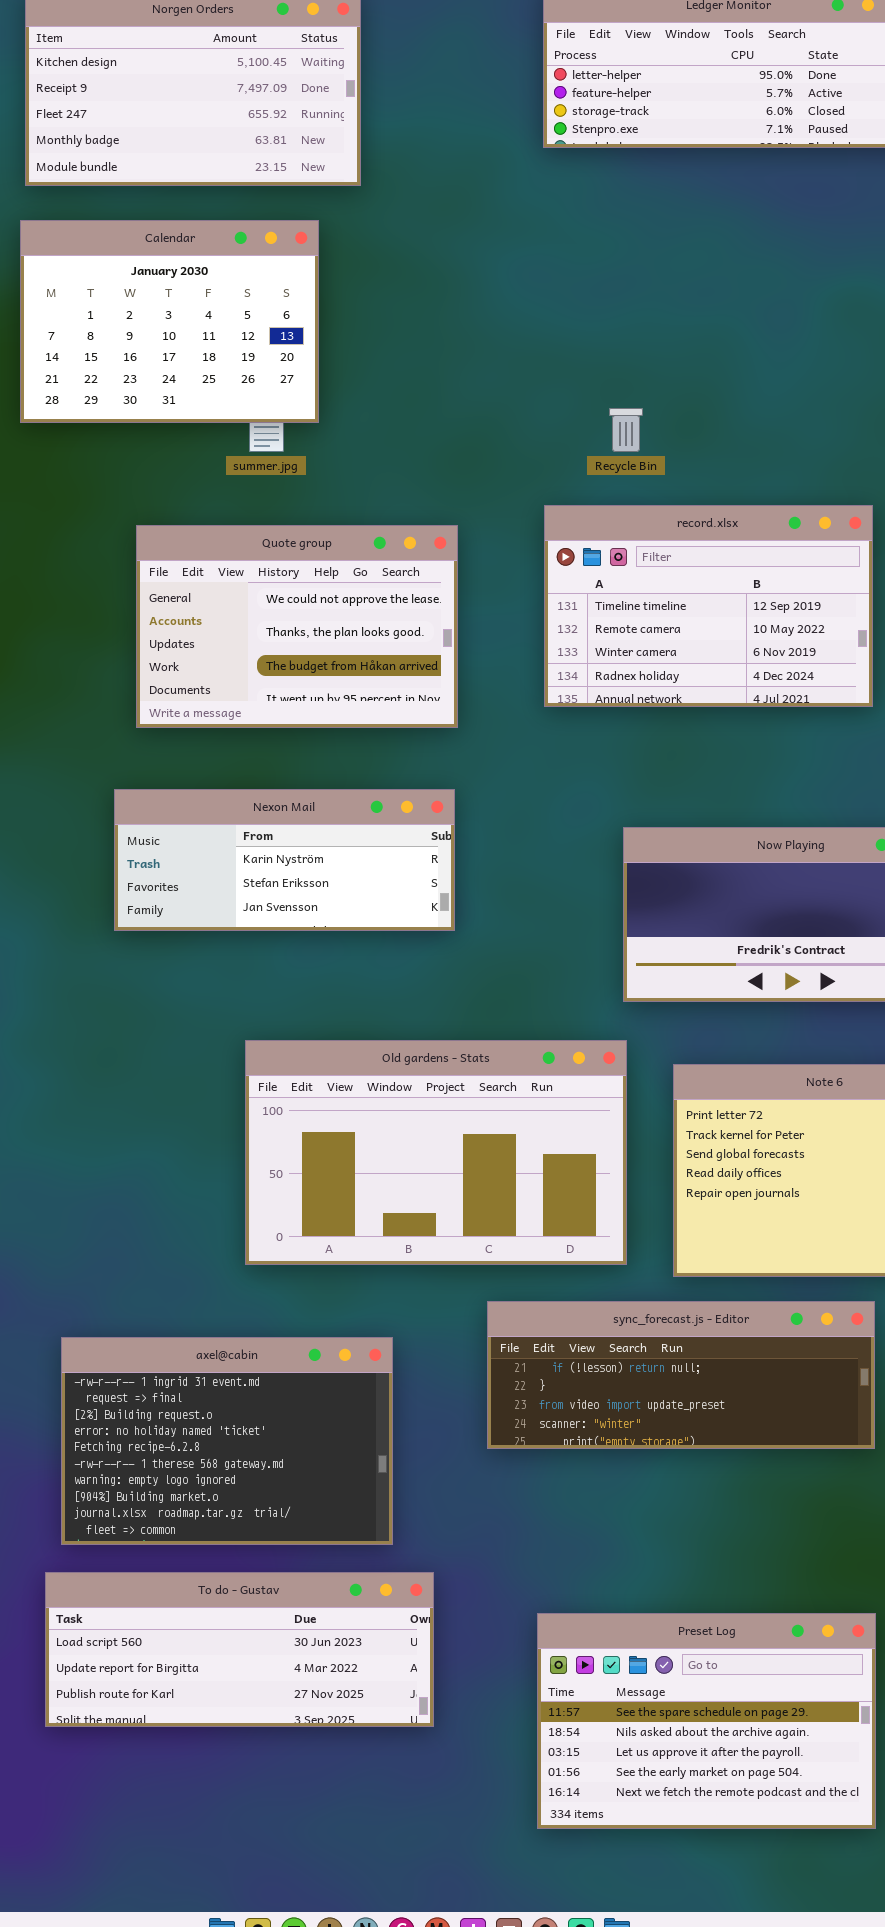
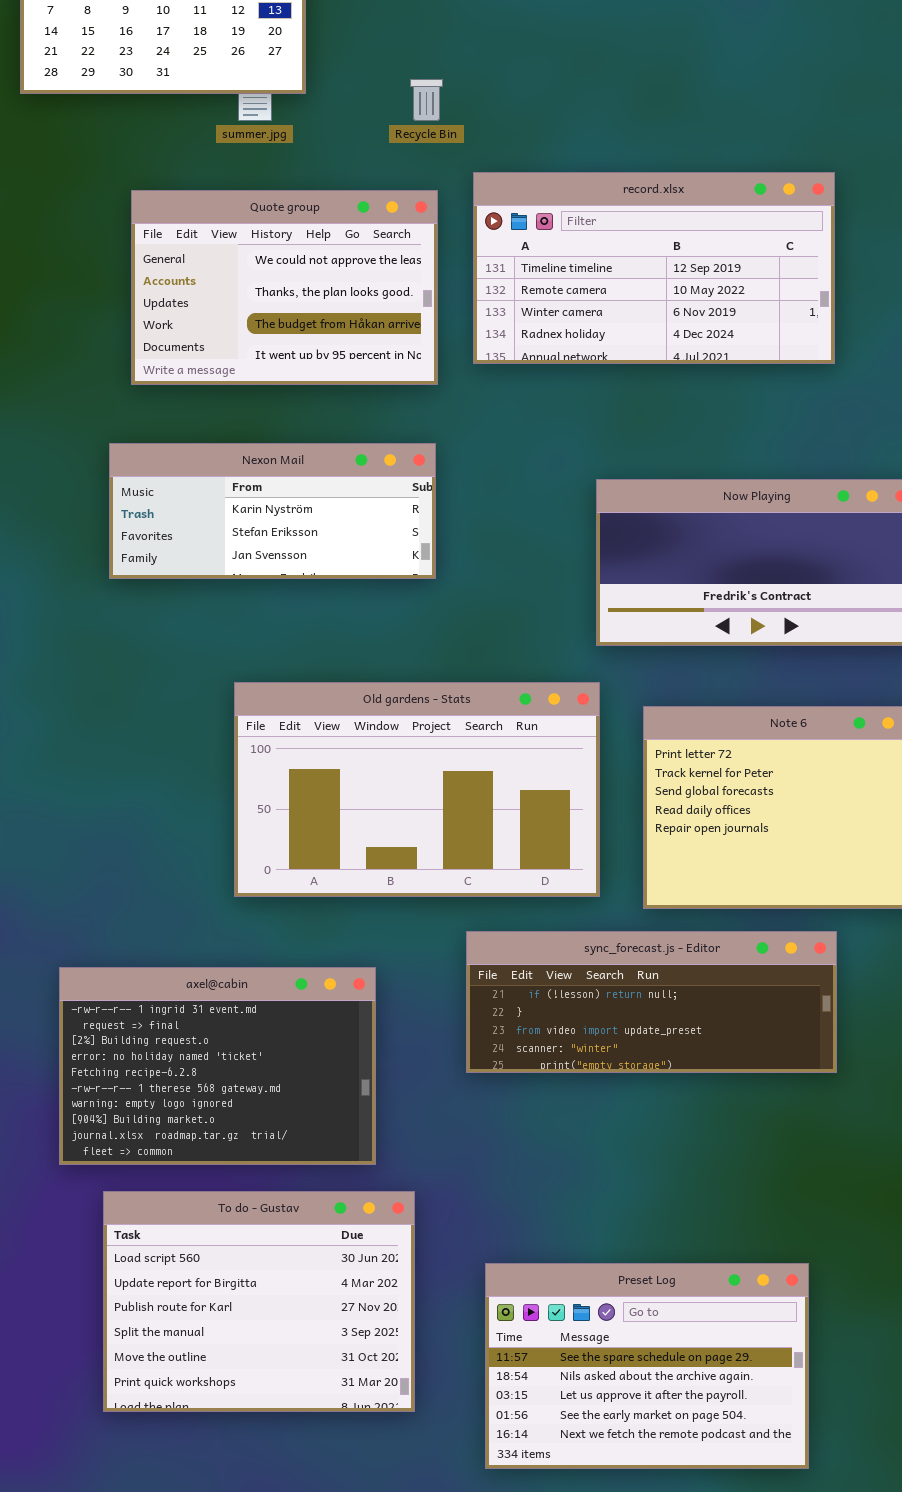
Recycle Bin: [609,408,643,452] -> [410,79,443,121], moved
record.xlsx: [544,505,873,707] -> [473,172,835,364], resized
To do - Gustav: [45,1572,434,1727] -> [103,1191,415,1412], resized
Preset Log: [537,1613,876,1829] -> [485,1263,809,1469], moved

